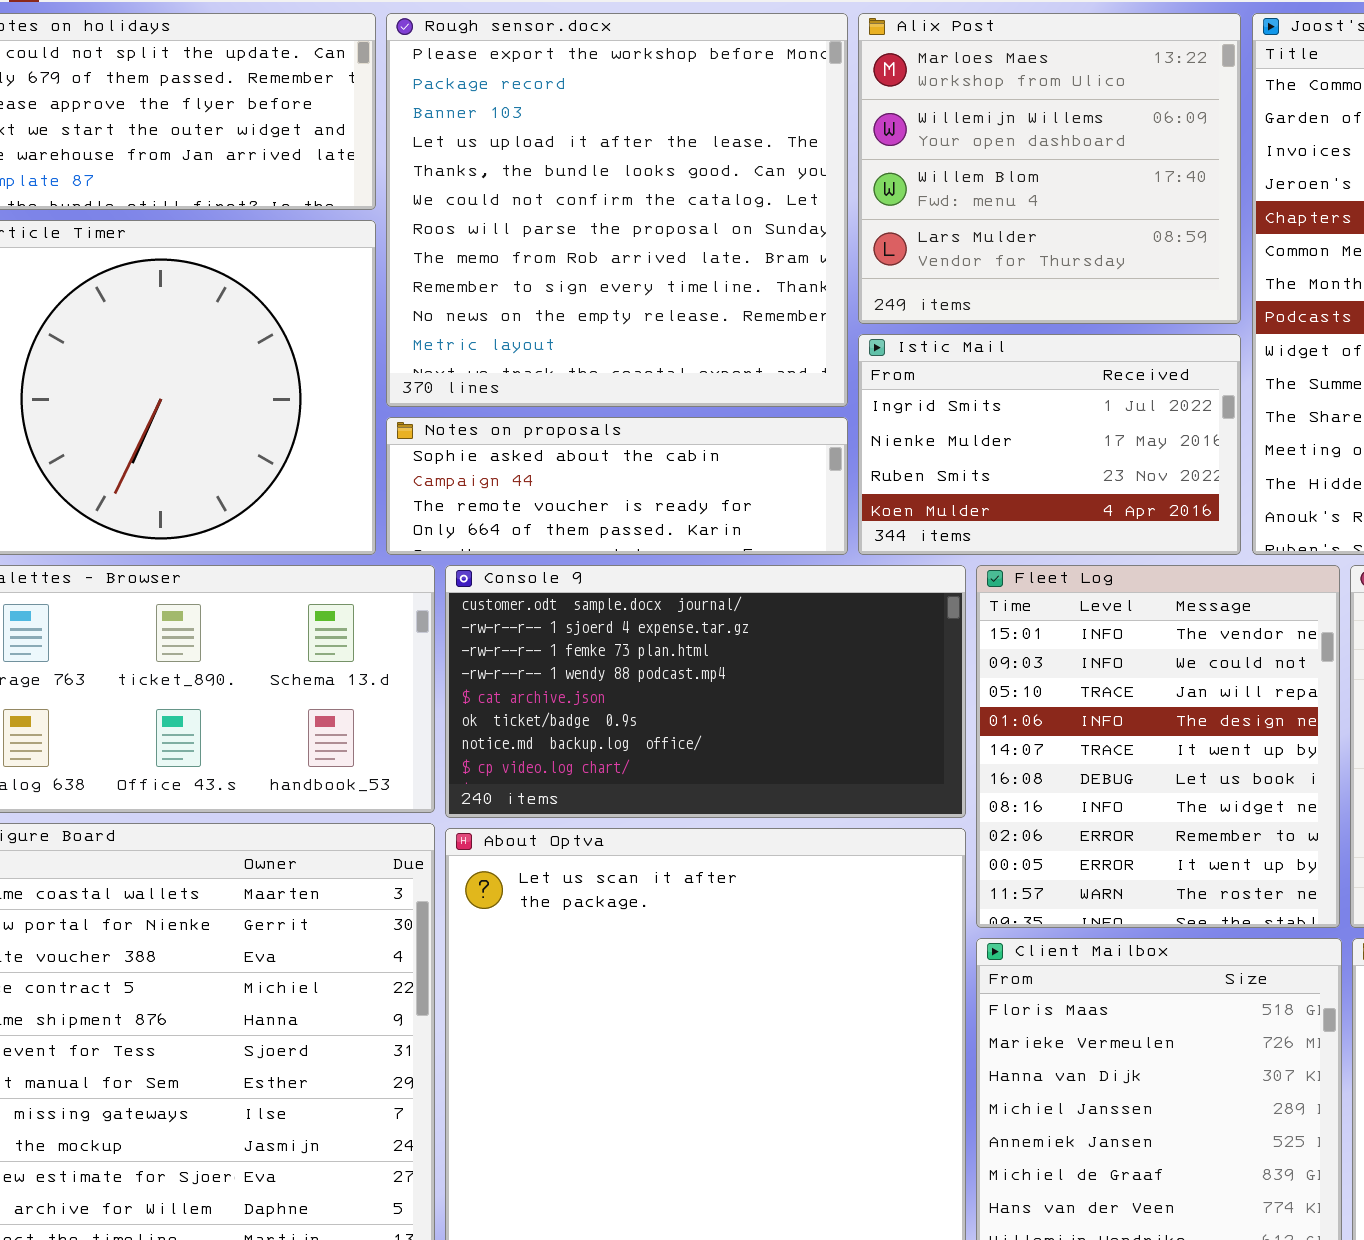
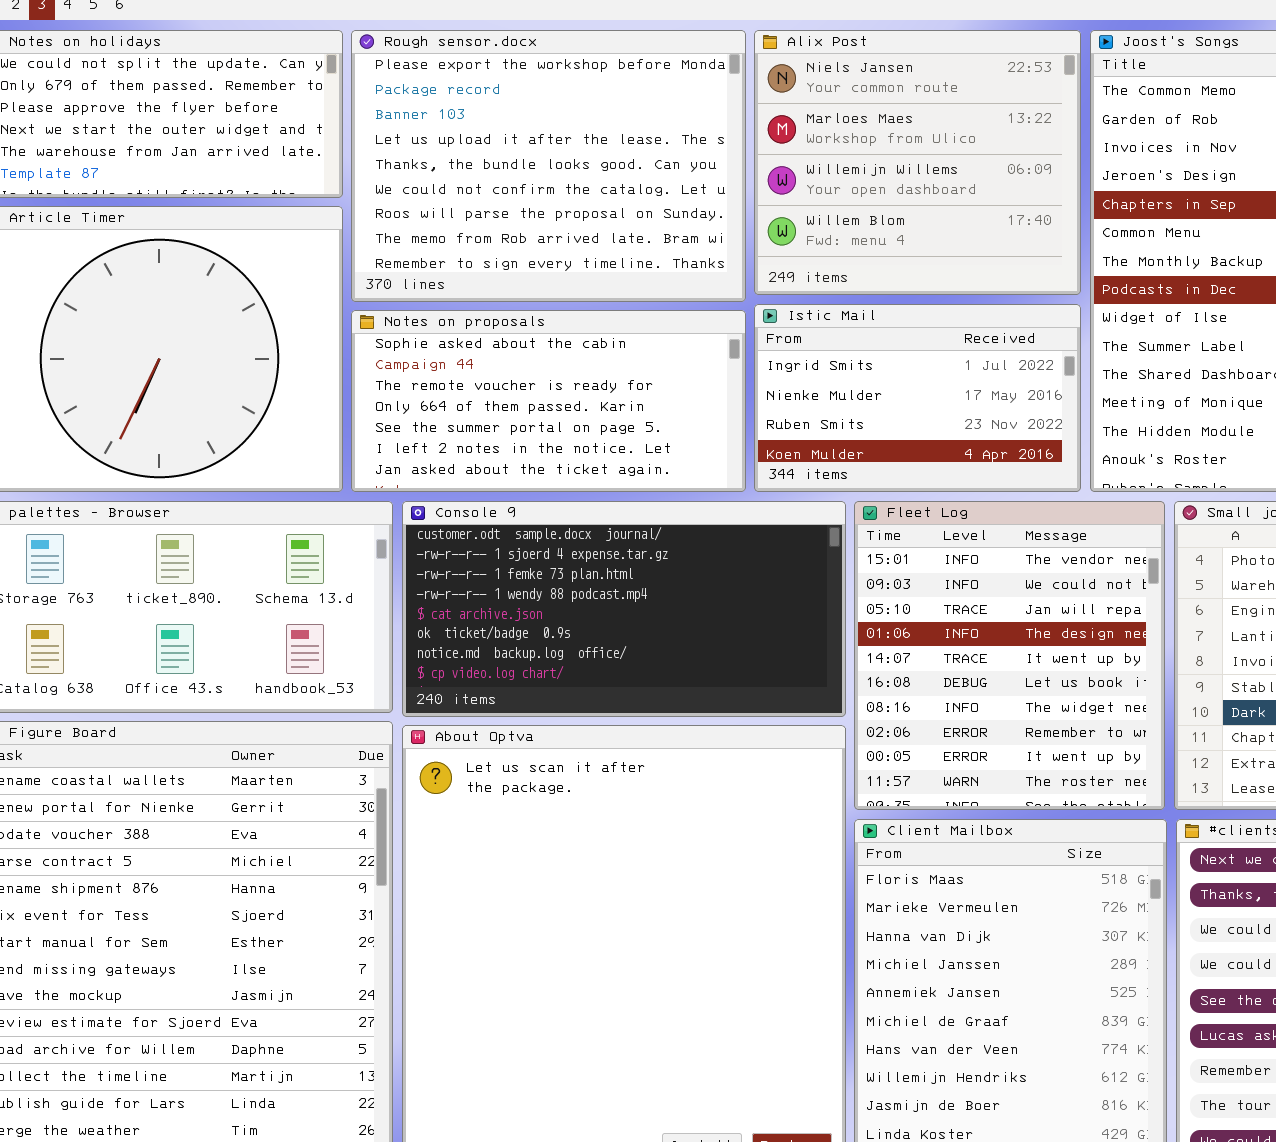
Rough sensor.docx: [386,13,848,407] -> [351,30,746,302], resized
Alix Post: [858,13,1241,324] -> [754,30,1081,295], scrolled up 1 row
Notes on proposals: [386,417,848,555] -> [351,310,746,492], resized

